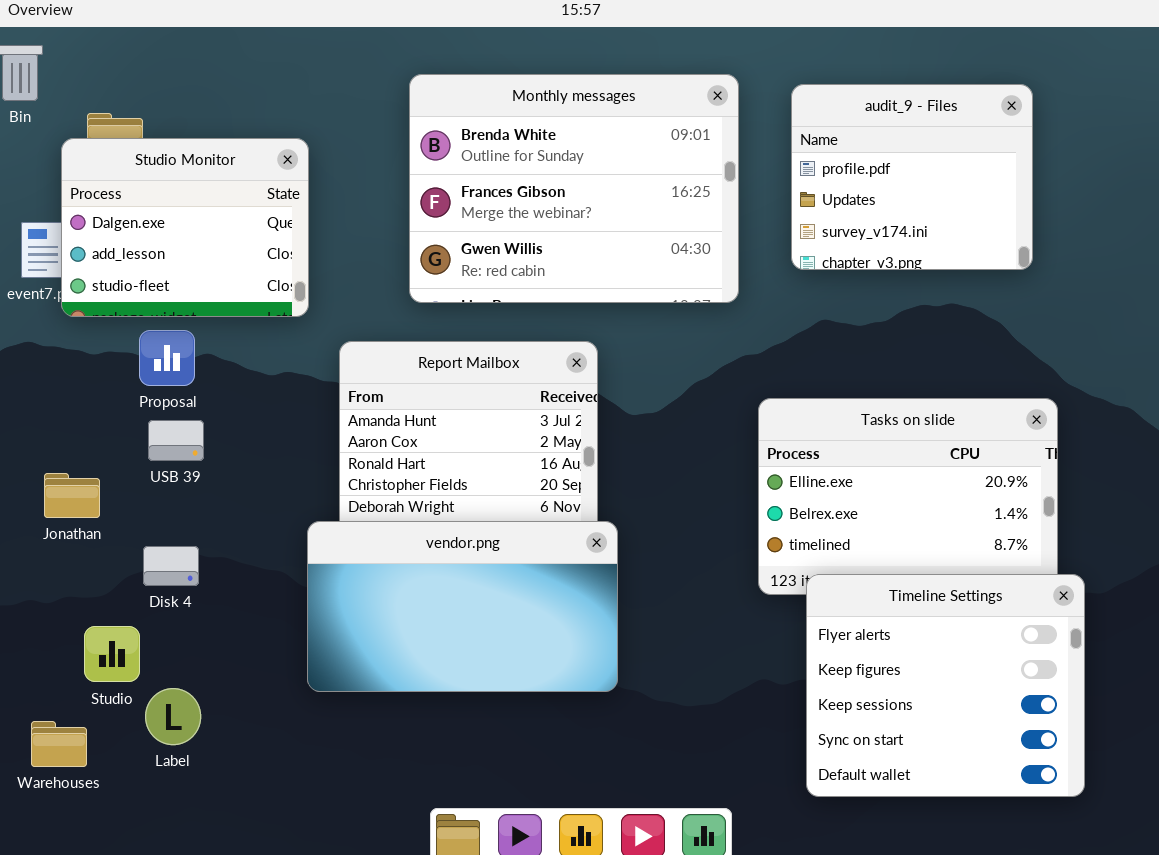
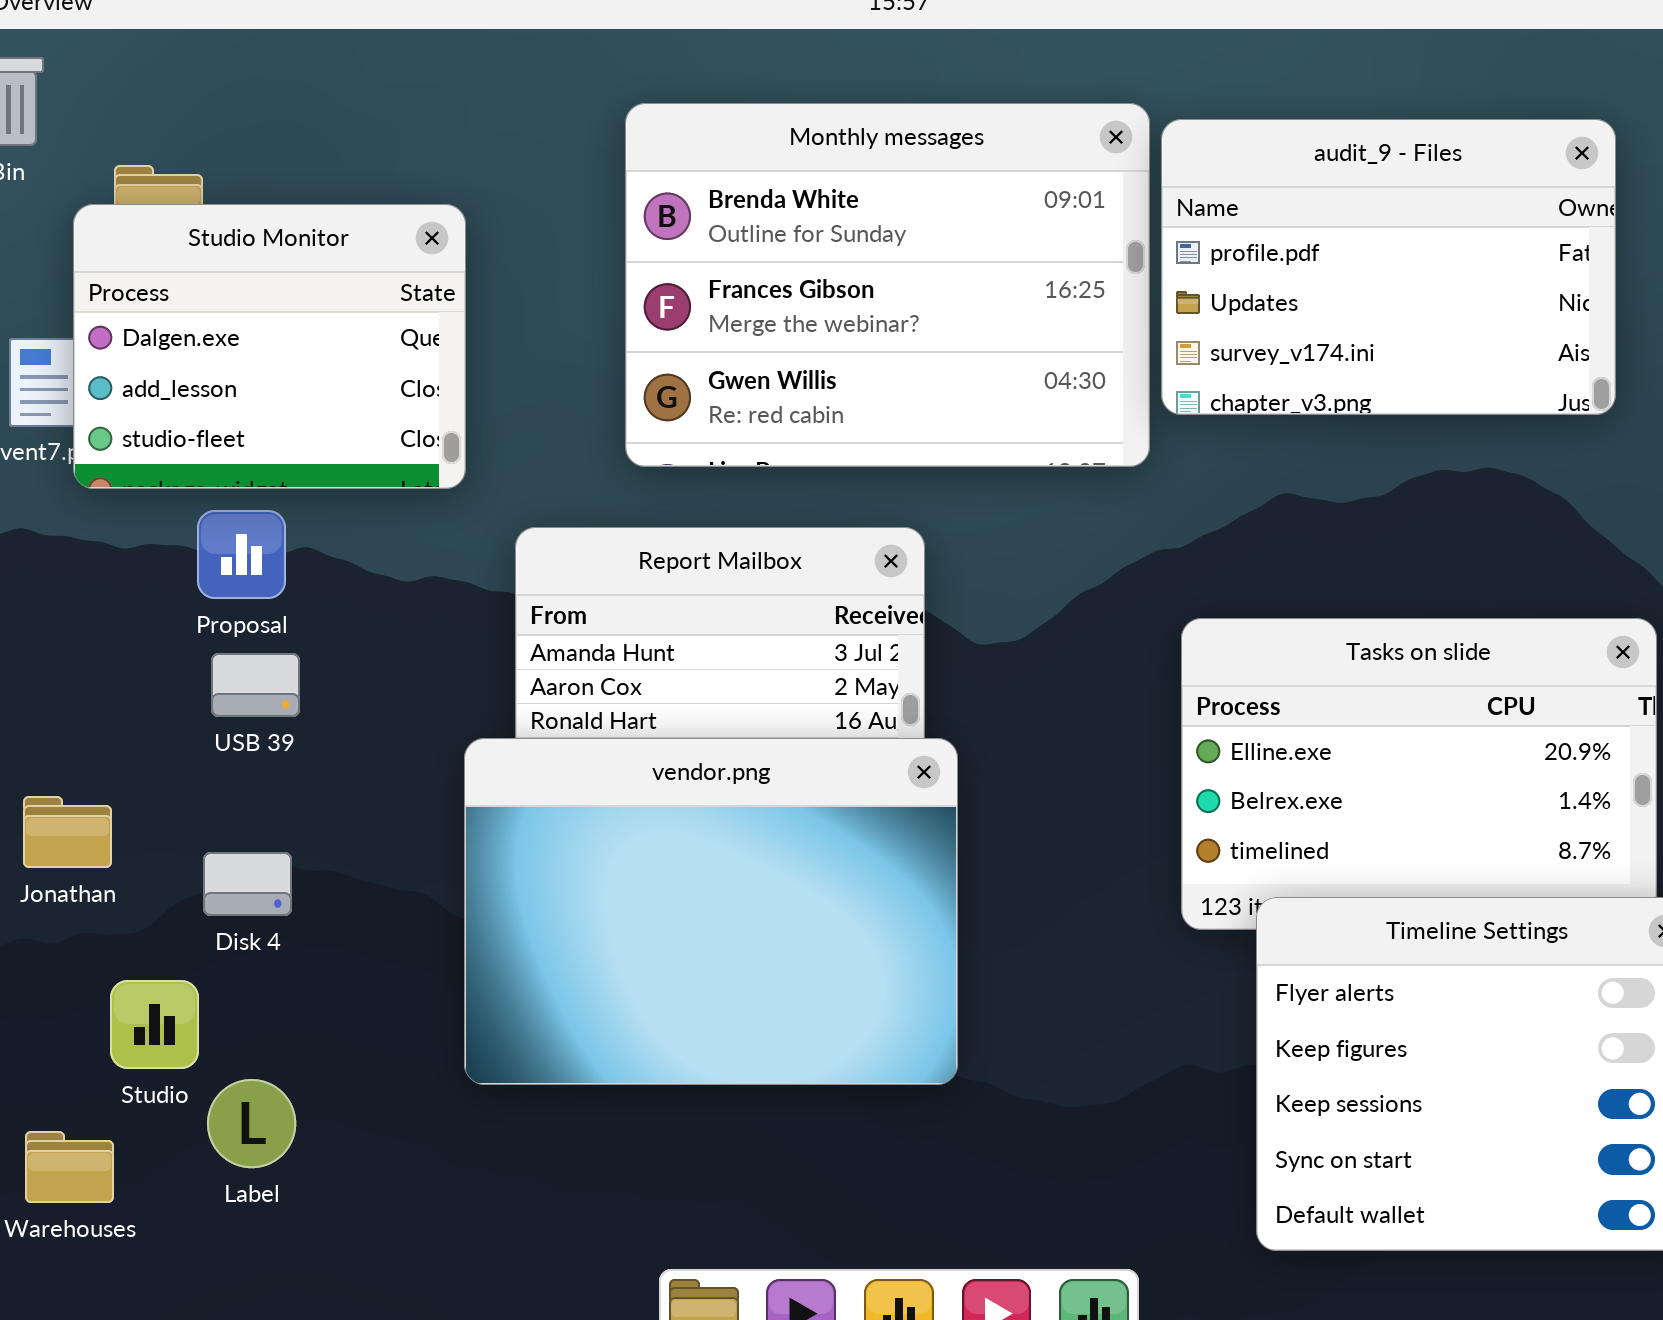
audit_9 - Files: [791,84,1033,270] -> [1161,119,1616,415], resized
Jonathan: [44,473,100,518] -> [23,796,112,868], moved
vendor.png: [307,521,618,692] -> [464,738,958,1085], resized

